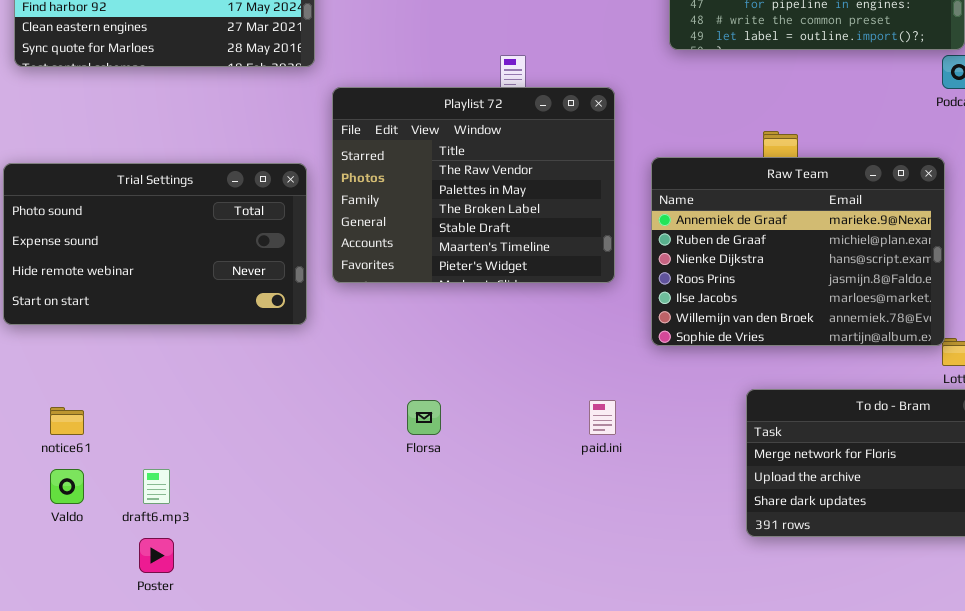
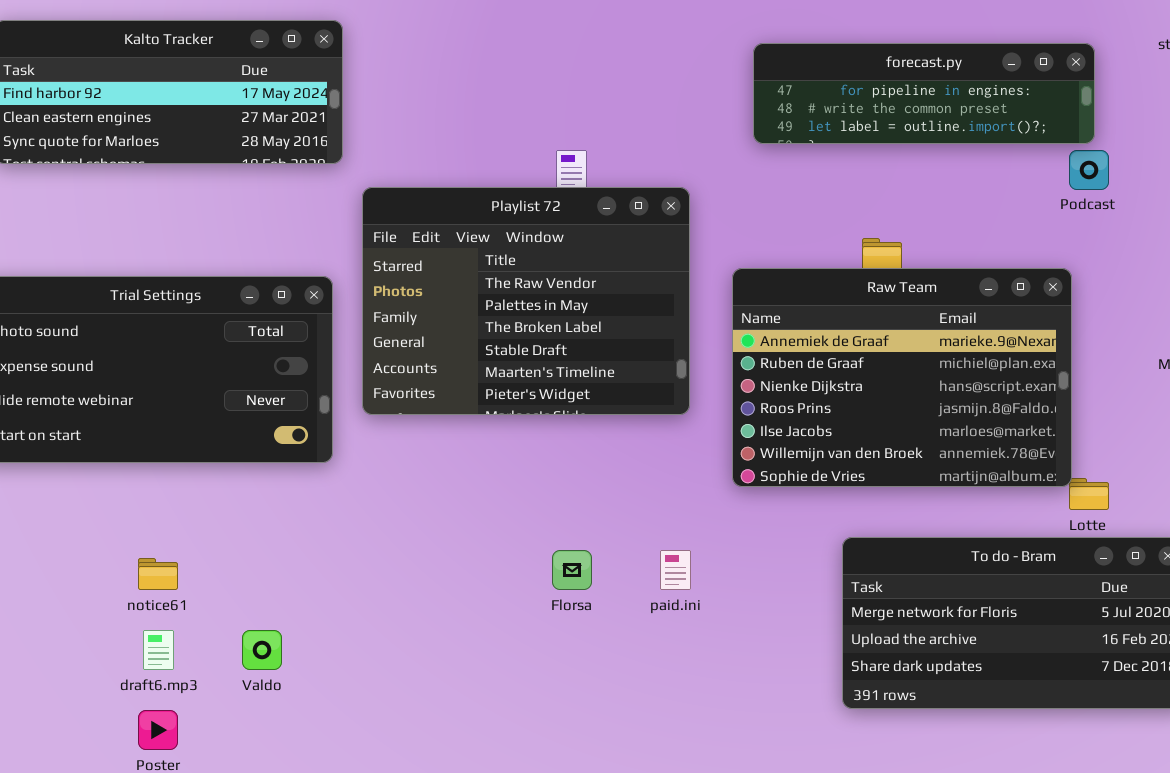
Florsa: [407,400,441,435] -> [552,550,592,590], moved
notice61: [50,407,84,435] -> [138,558,178,590], moved
Valdo: [50,469,84,504] -> [242,630,282,670], moved

